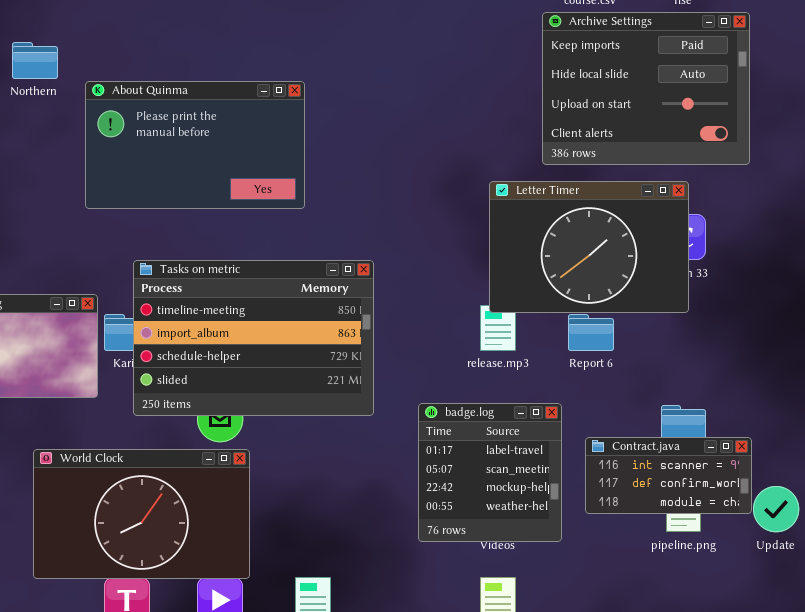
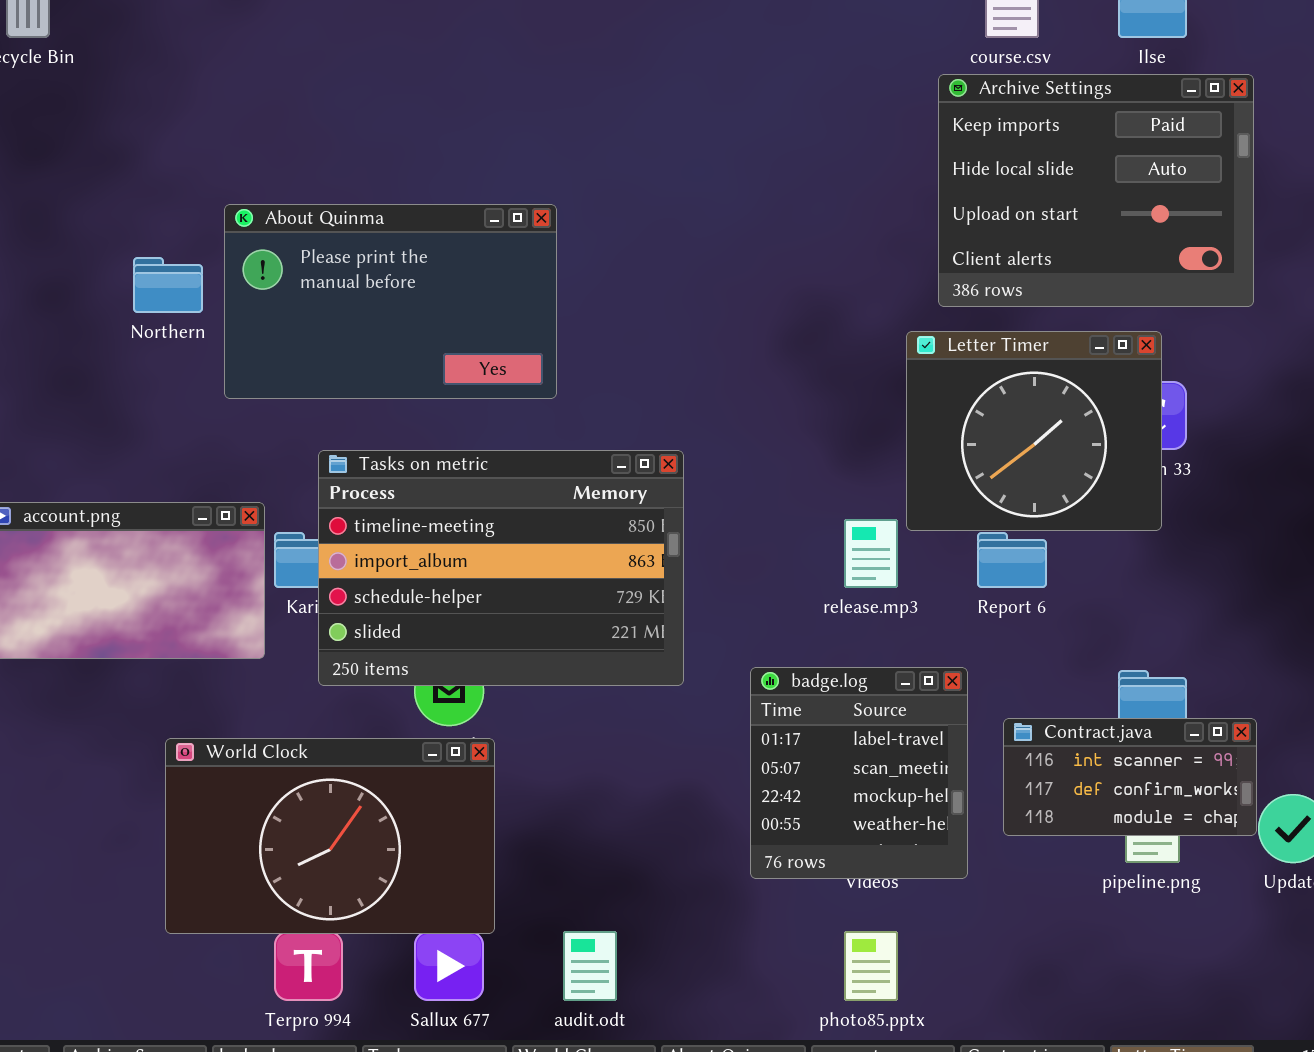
Northern: [12,42,58,79] -> [133,257,203,313], moved
About Quinma: [85,81,305,209] -> [224,204,557,399], moved
Letter Timer: [489,181,689,313] -> [906,331,1162,531], resized

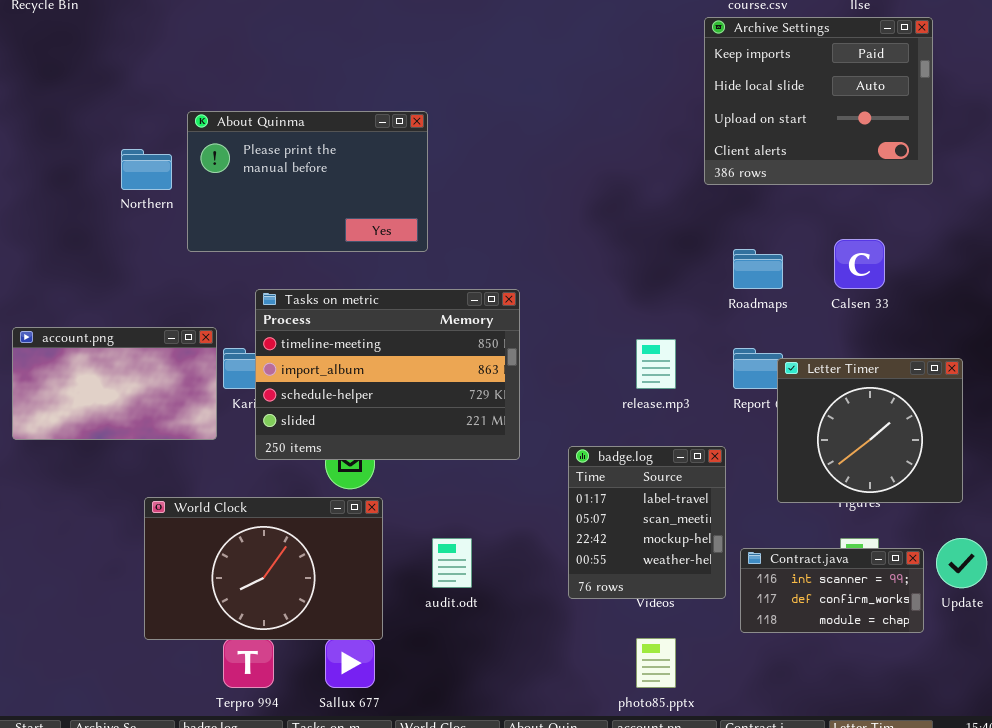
Letter Timer: [906,331,1162,531] -> [777,358,963,503], moved
Contract.java: [1003,718,1257,836] -> [740,548,924,633], moved
audit.odt: [563,931,617,1001] -> [432,538,472,588], moved

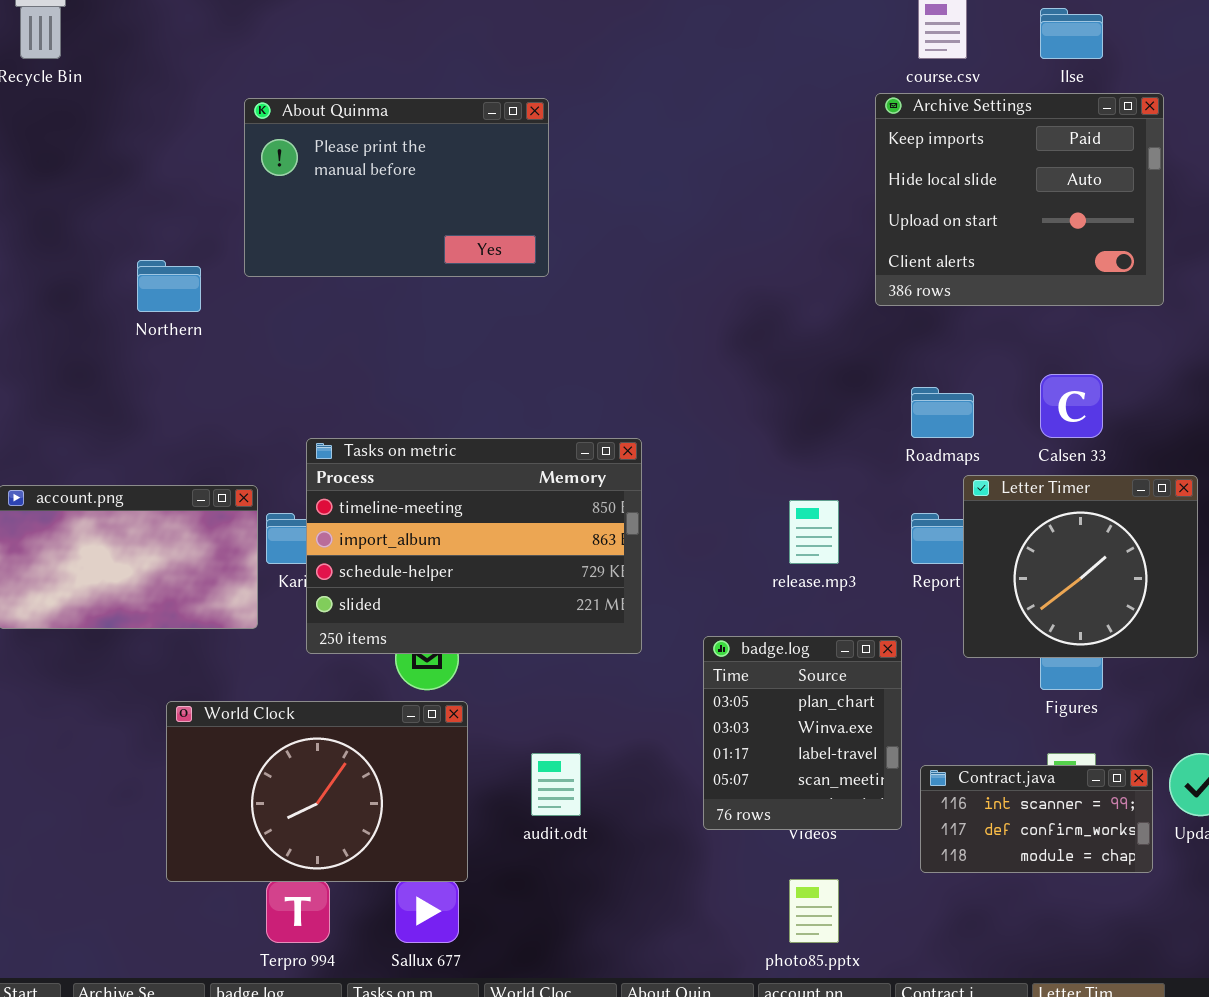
About Quinma: [187,111,428,252] -> [244,98,549,277], moved
Letter Timer: [777,358,963,503] -> [963,475,1198,658], moved
badge.log: [568,446,726,599] -> [703,636,902,830], scrolled up 2 rows

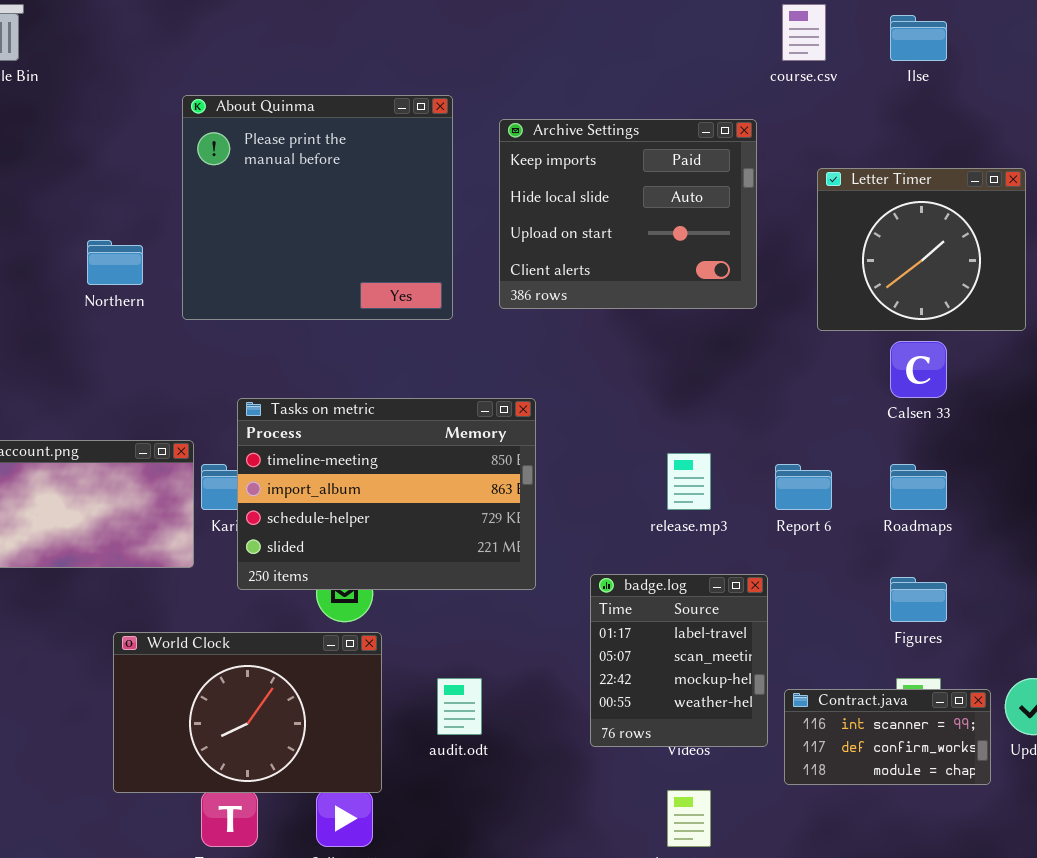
Archive Settings: [875,93,1164,306] -> [499,119,757,309], moved
About Quinma: [244,98,549,277] -> [182,95,453,320], resized
Roadmaps: [911,387,974,438] -> [890,464,947,510], moved
Letter Timer: [963,475,1198,658] -> [817,168,1026,331], moved
badge.log: [703,636,902,830] -> [590,574,768,747], scrolled down 2 rows

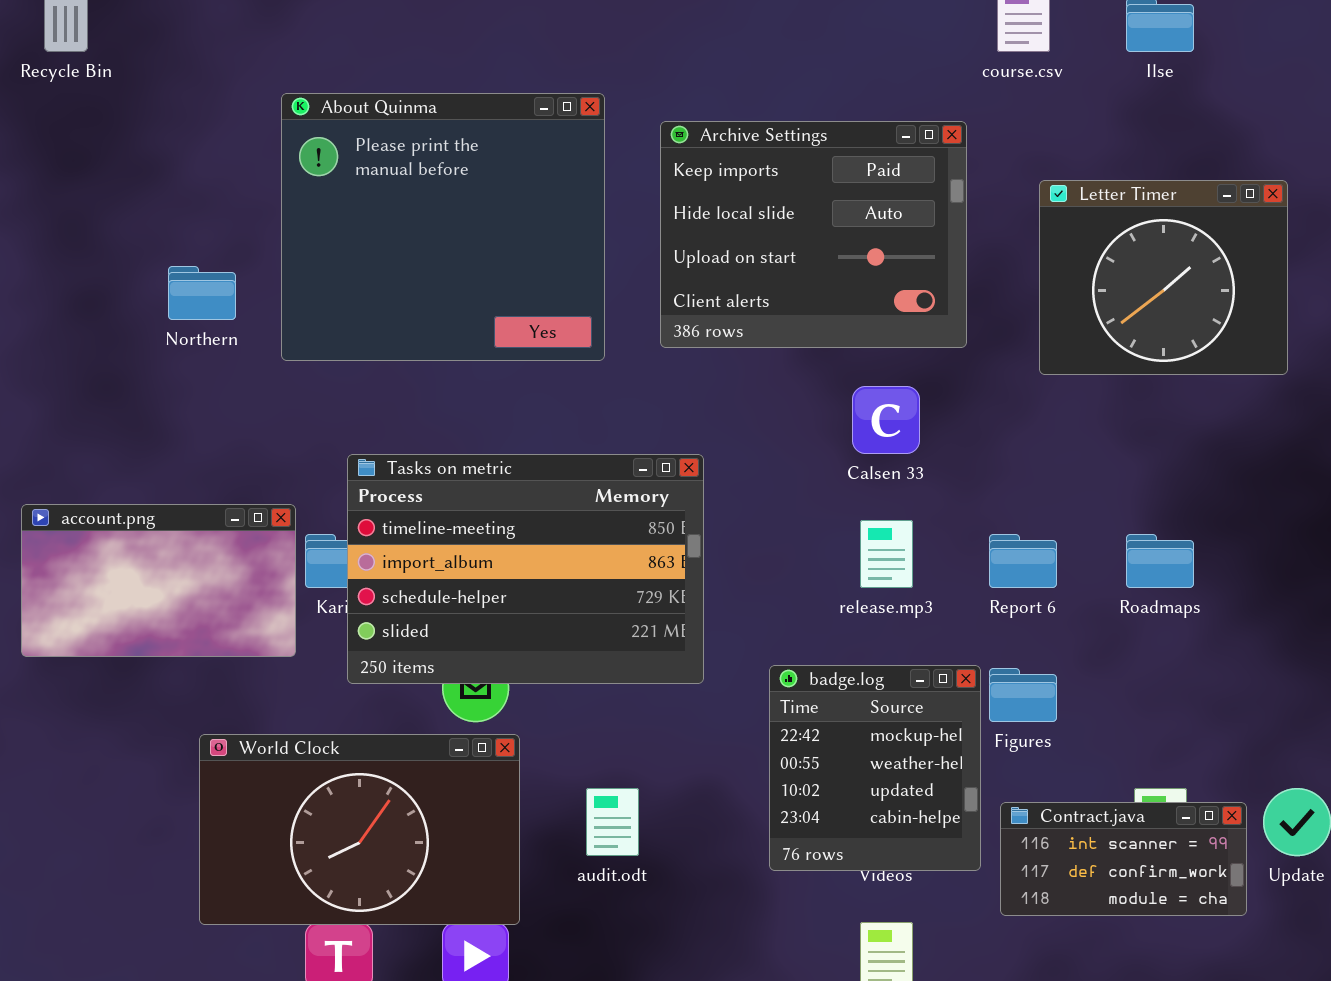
Calsen 33: [890,341,947,398] -> [852,386,920,454], moved
badge.log: [590,574,768,747] -> [769,665,981,871], scrolled down 2 rows
Figures: [890,577,947,622] -> [989,668,1057,722], moved

